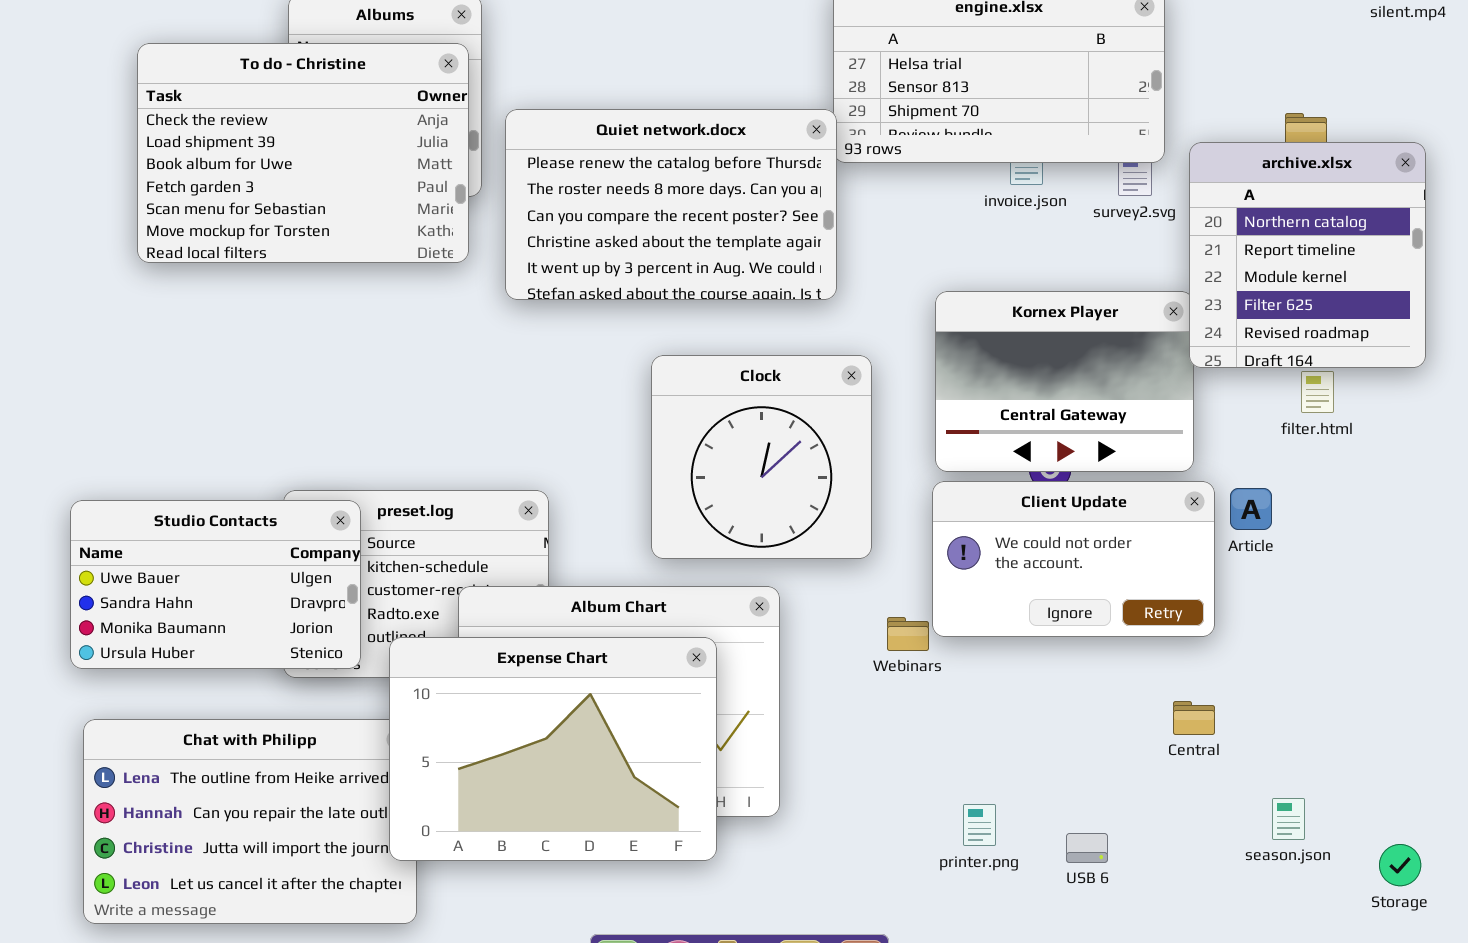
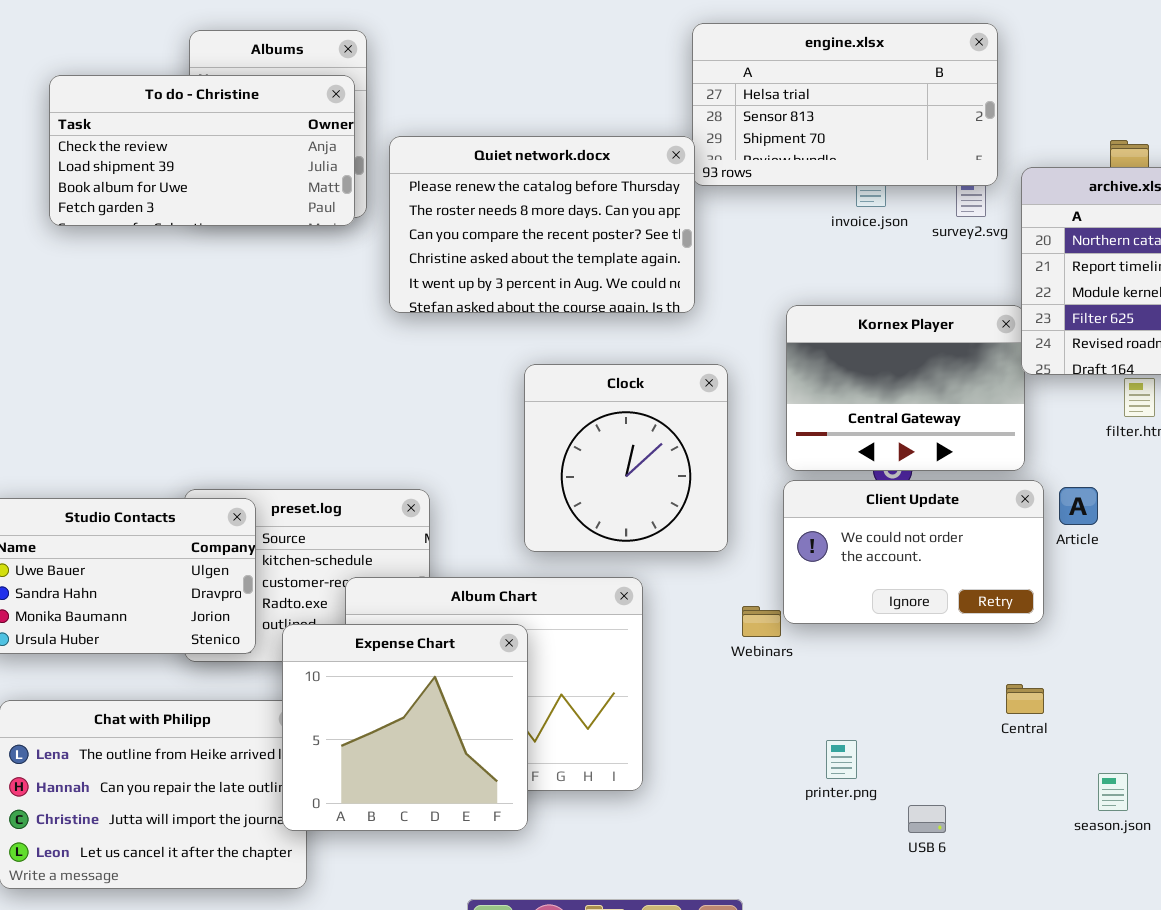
To do - Christine: [137,43,469,263] -> [49,75,355,226], resized
Expense Chart: [389,637,717,861] -> [282,624,528,831], resized
printer.png: [963,804,996,846] -> [826,740,857,779], moved

